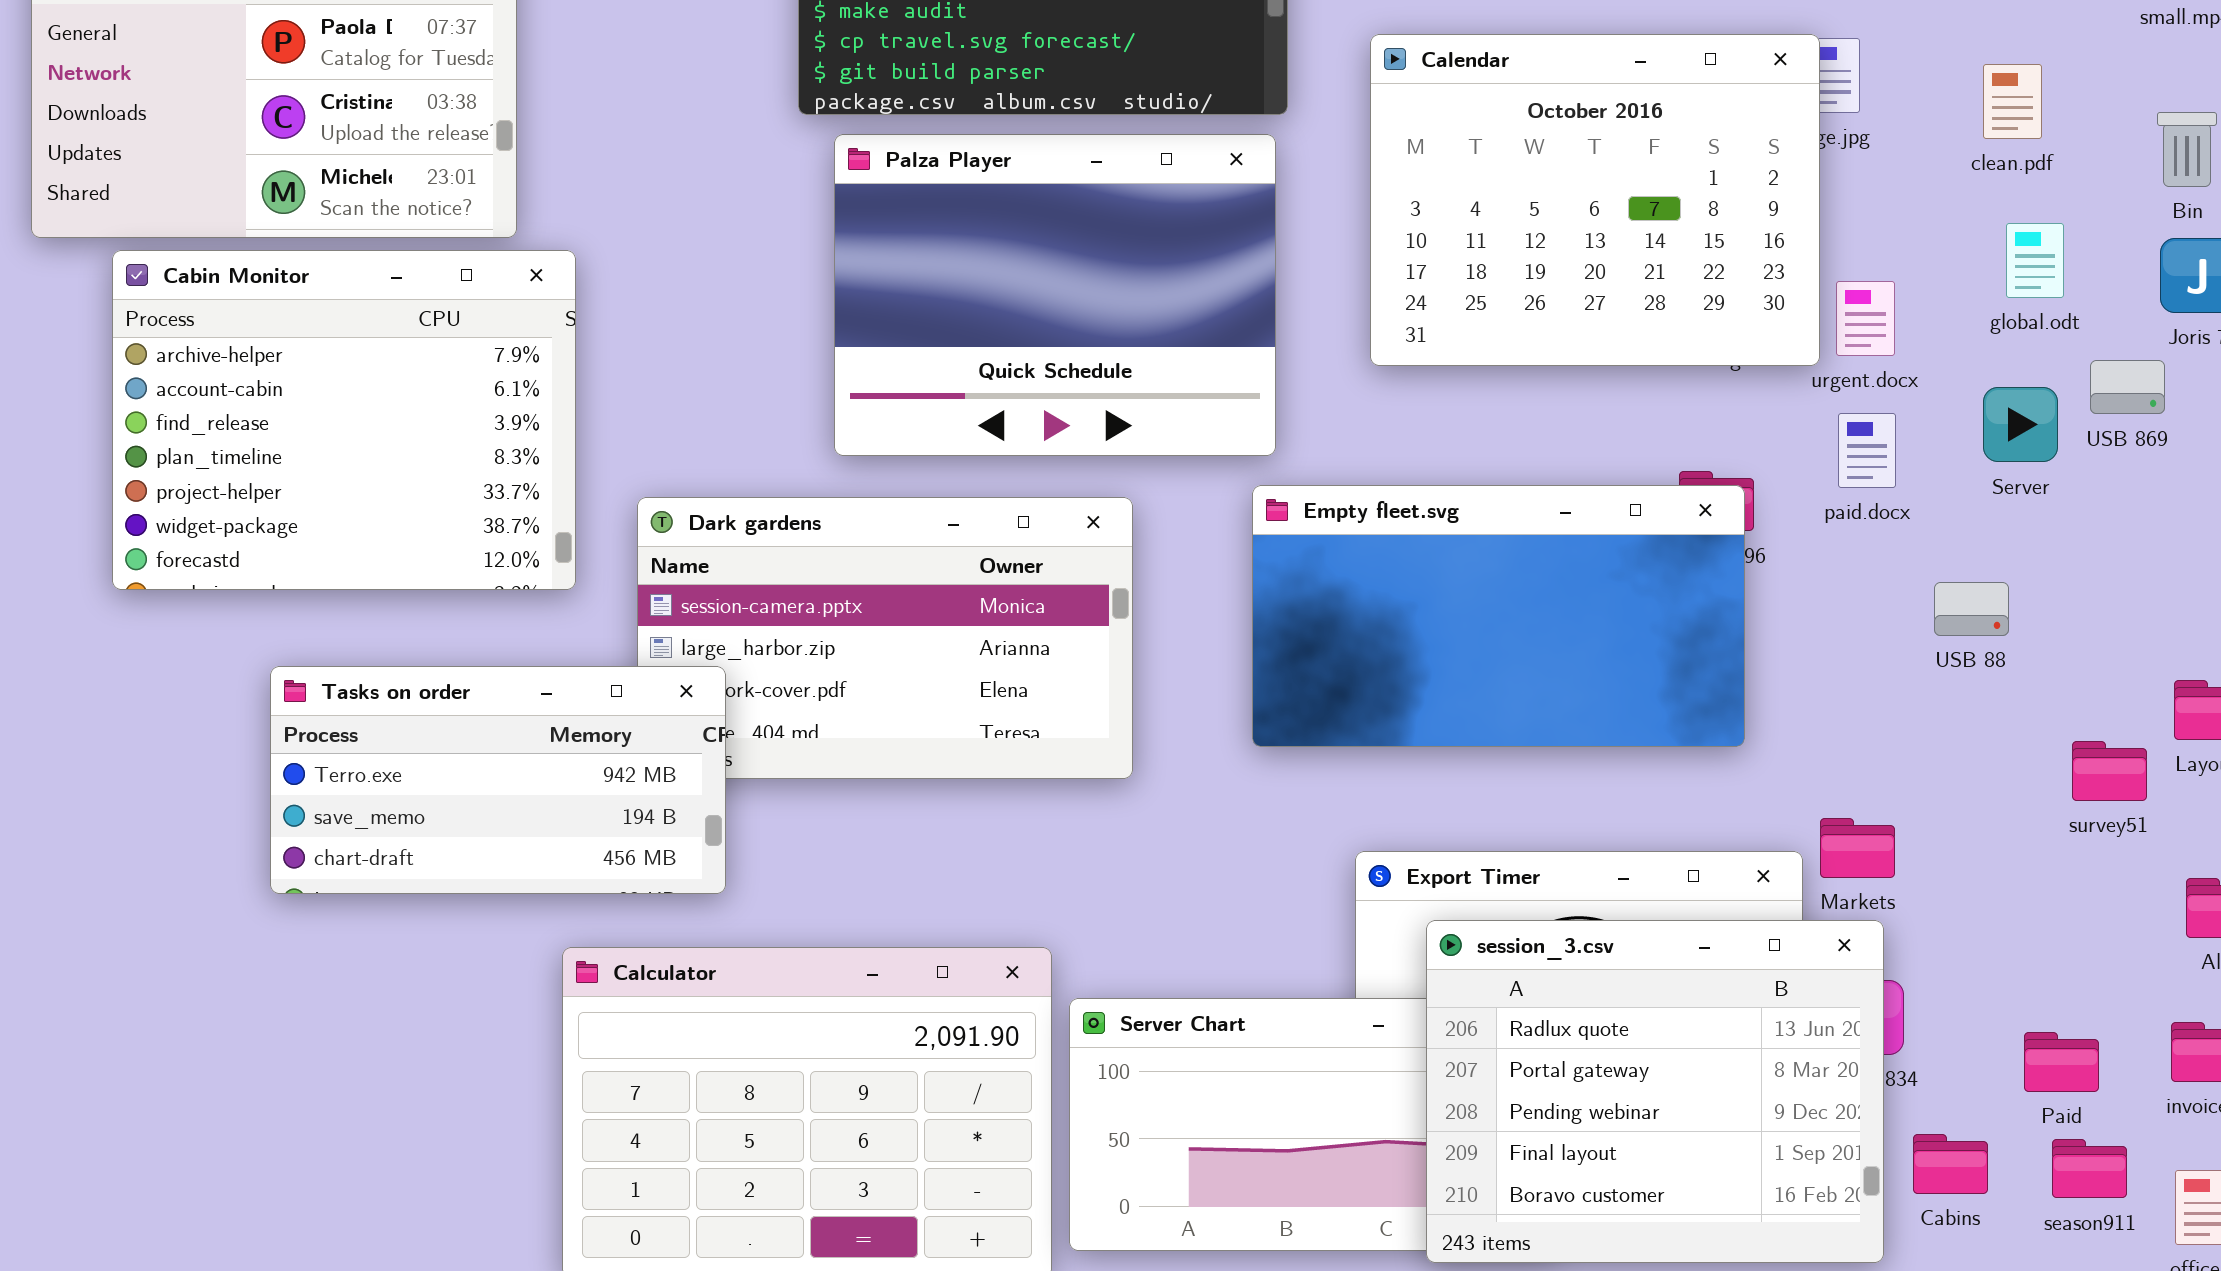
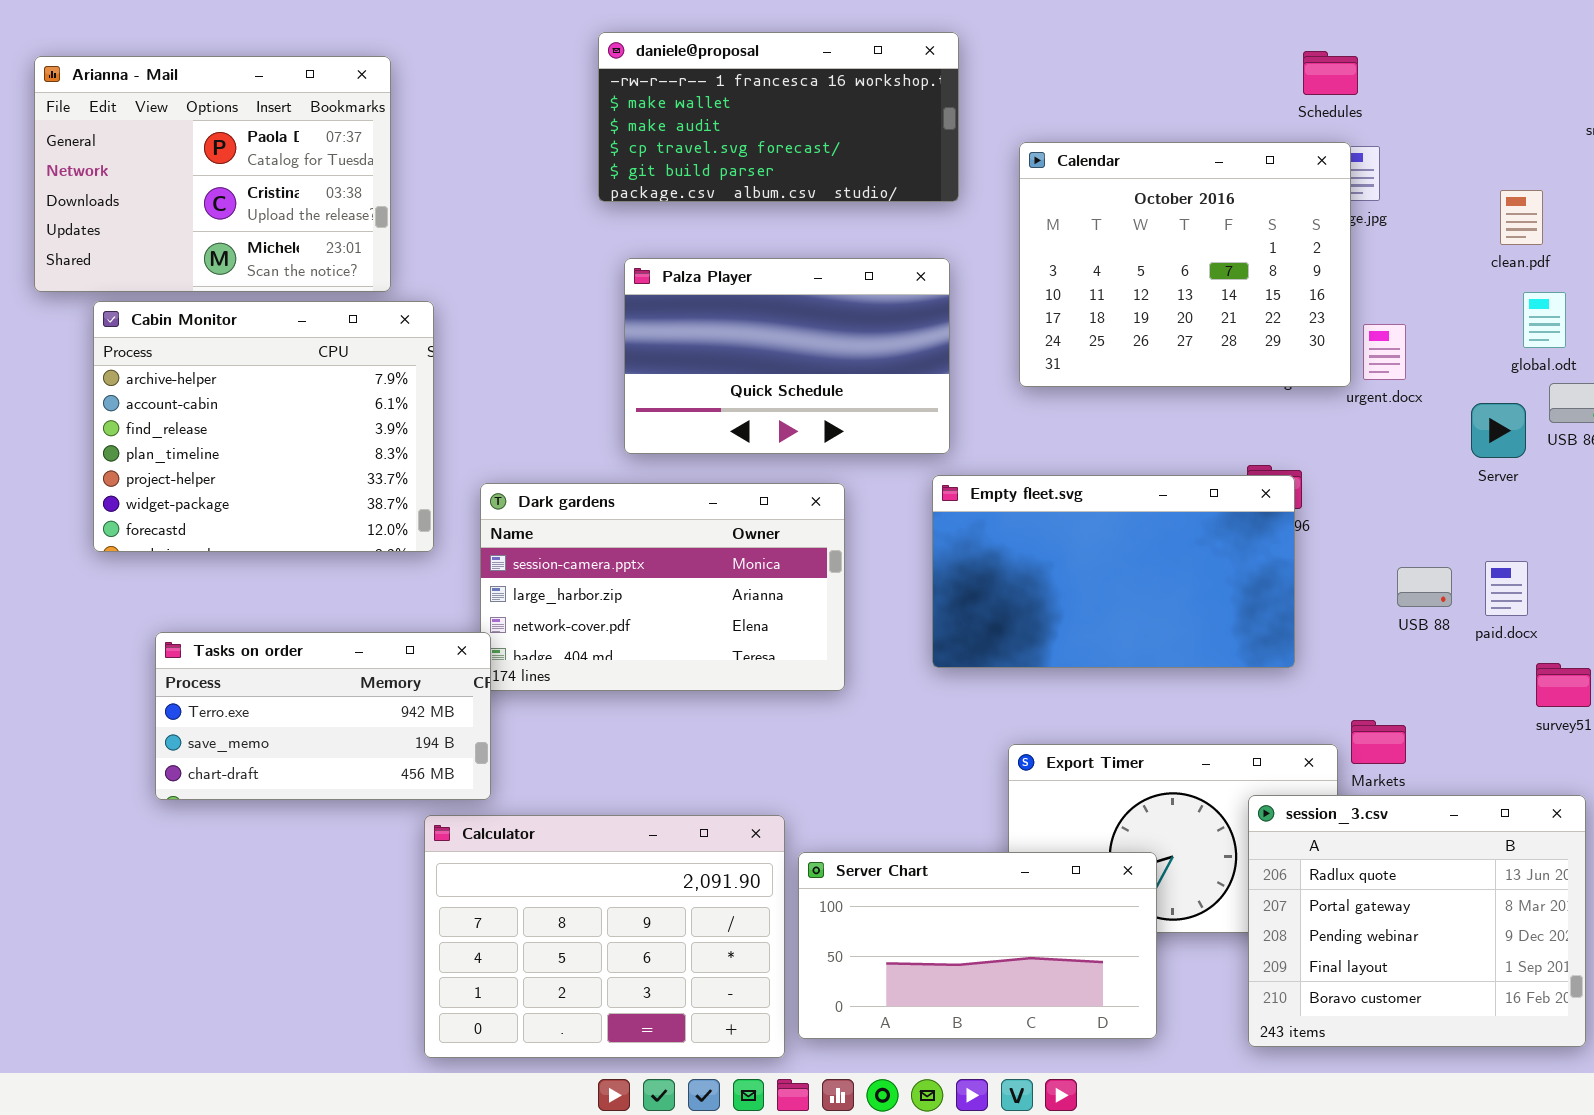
clean.pdf: [1983,64,2042,139] -> [1500,190,1543,245], moved
Palza Player: [834,134,1276,456] -> [624,258,950,454], resized
global.odt: [2006,223,2064,298] -> [1523,292,1566,348], moved
paid.docx: [1838,413,1896,488] -> [1485,561,1528,616], moved
USB 88: [1934,582,2009,636] -> [1397,567,1452,607], moved
Tasks on order: [270,666,726,894] -> [155,632,491,800], moved
session_3.csv: [1426,920,1884,1263] -> [1248,795,1586,1047], moved

